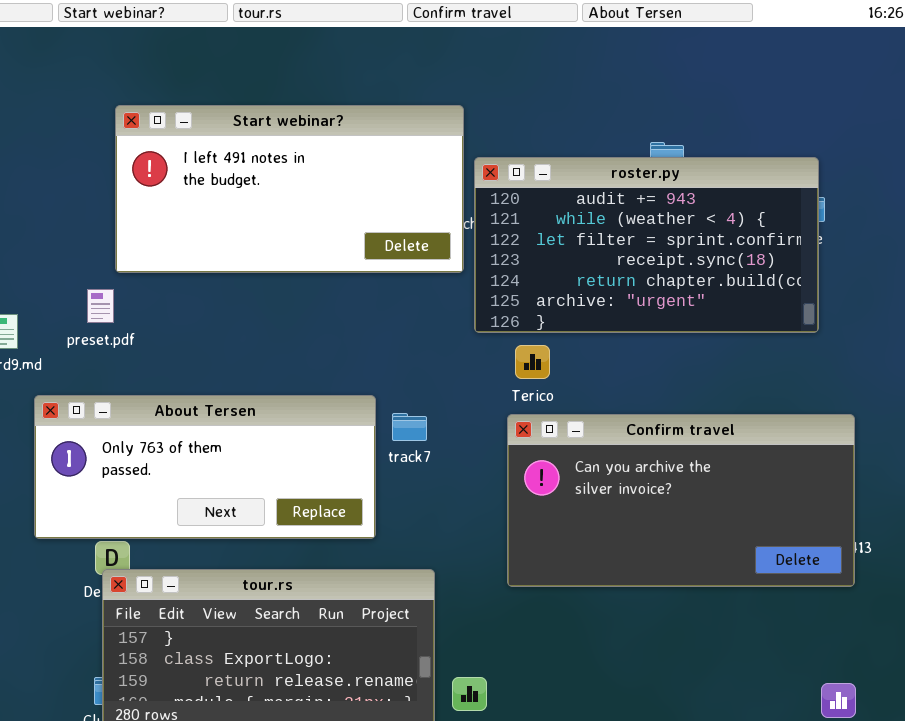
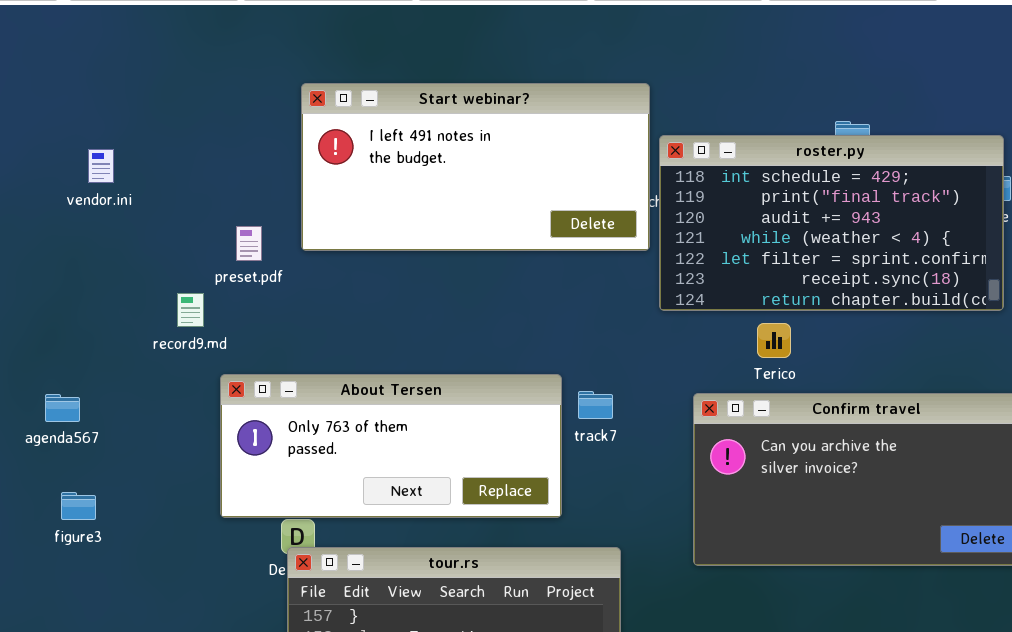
roster.py: [474,157,819,333] -> [659,135,1004,311], scrolled up 2 rows
preset.pdf: [87,289,114,323] -> [236,226,262,261], moved
Terico: [515,345,550,379] -> [757,323,791,358], moved

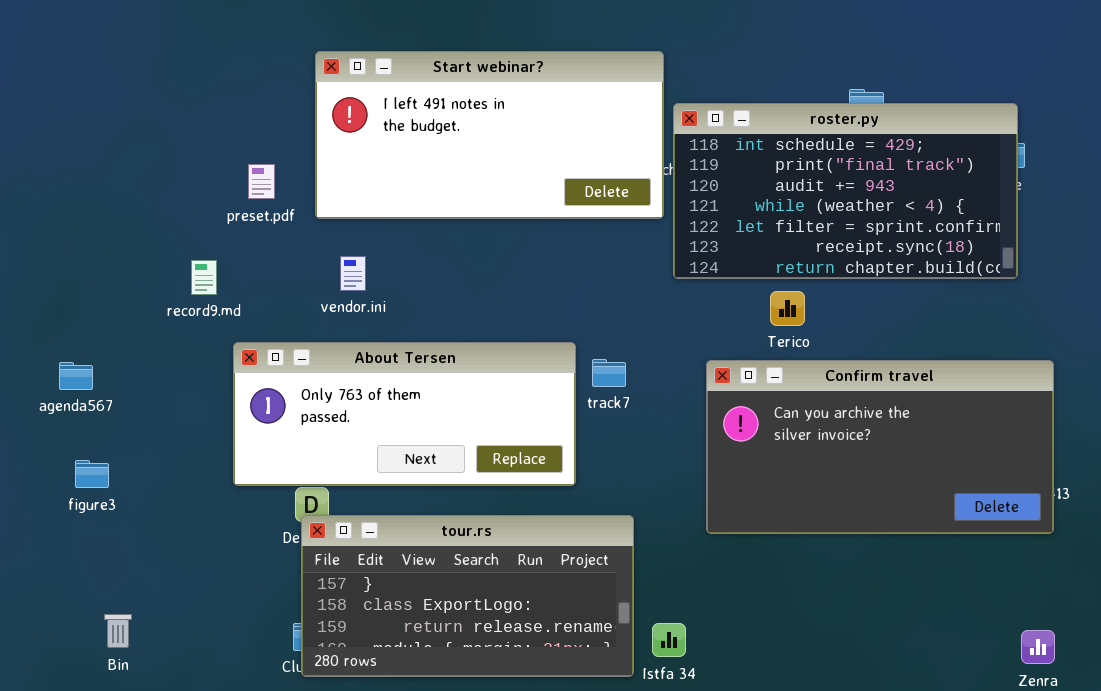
vendor.ini: [88,149,114,183] -> [340,256,366,291], moved
preset.pdf: [236,226,262,261] -> [248,164,275,199], moved

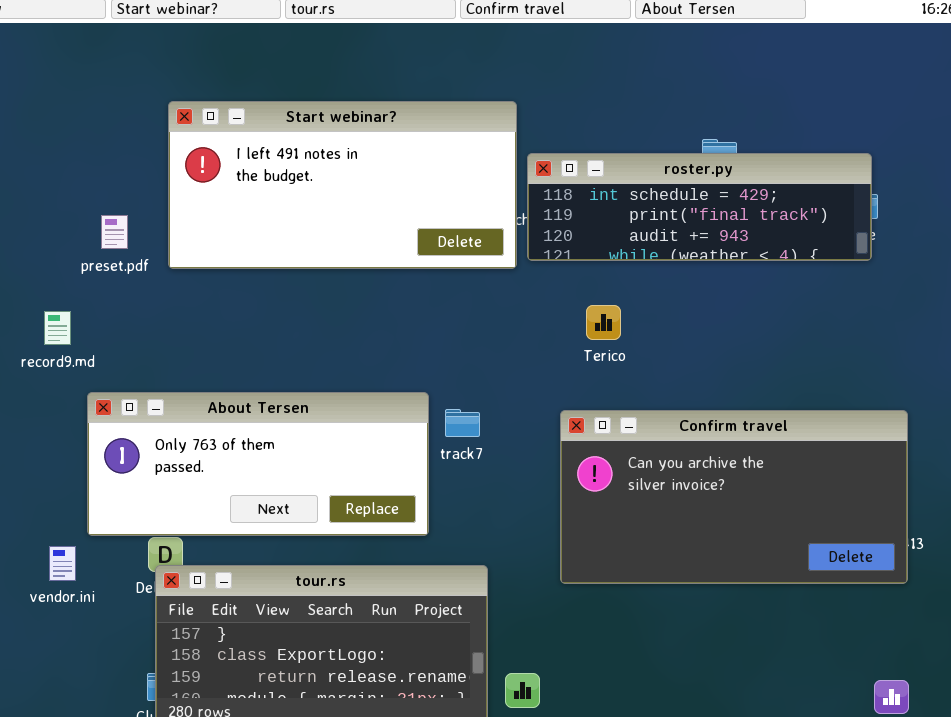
roster.py: [673,103,1018,279] -> [527,153,872,261], resized
vendor.ini: [340,256,366,291] -> [49,546,76,581], moved
Terico: [770,291,805,326] -> [586,305,621,340], moved

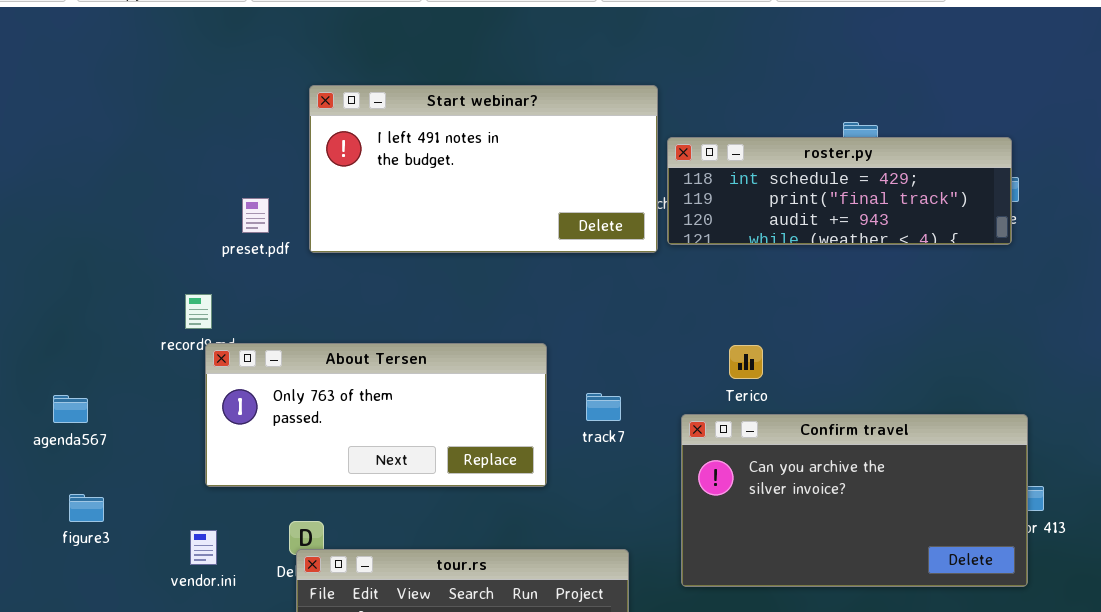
Terico: [586,305,621,340] -> [729,345,763,379], moved
About Tersen: [87,392,429,536] -> [205,343,547,487], moved
Confirm travel: [560,410,908,584] -> [681,414,1028,587], moved

